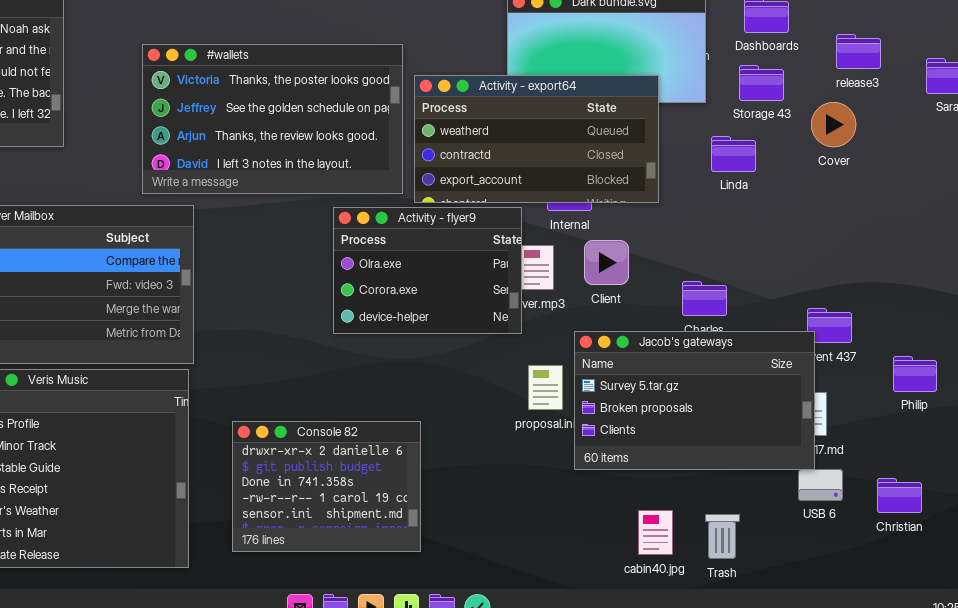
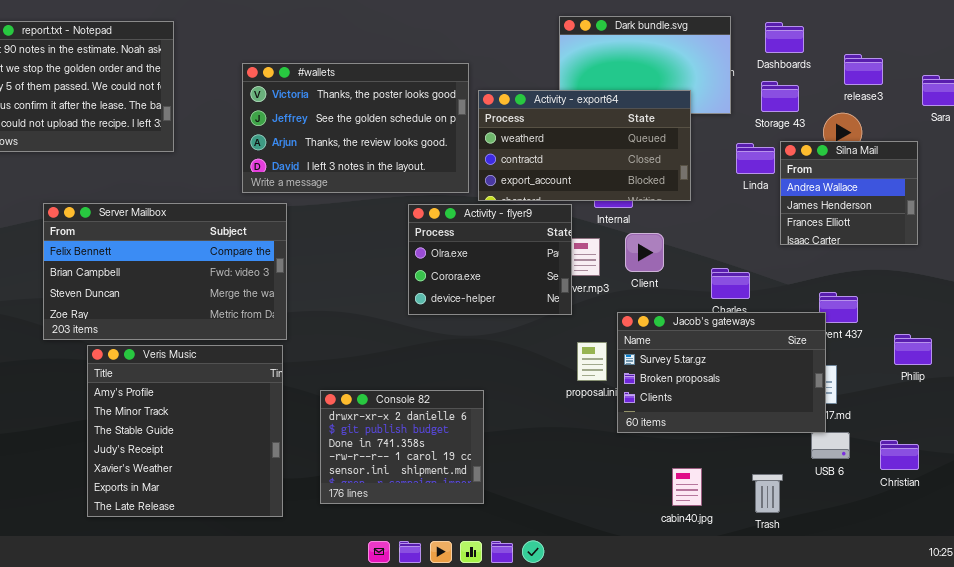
Silna Mail: none -> [780,141,918,245], opened
Trash: [705,514,740,559] -> [752,474,783,513], moved

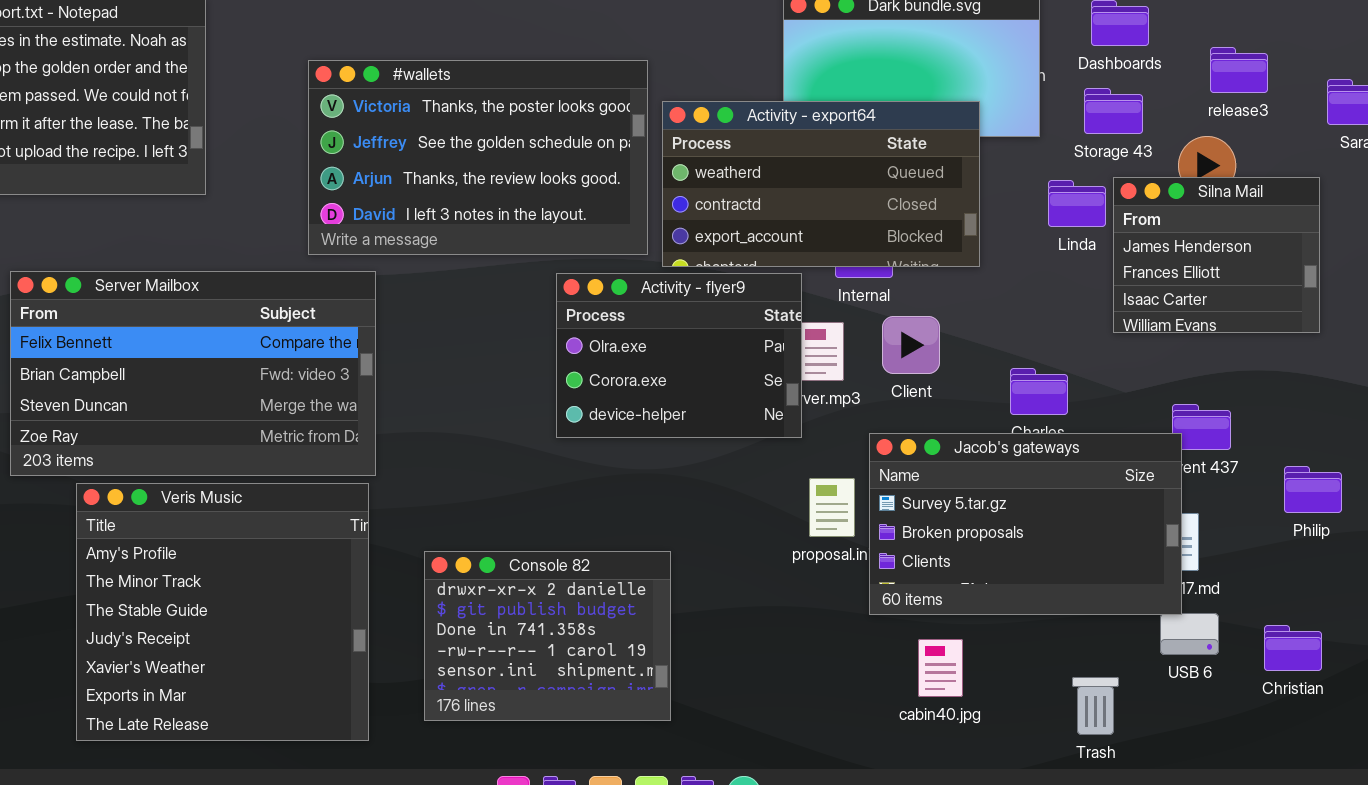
Silna Mail: [780,141,918,245] -> [1113,177,1320,333], scrolled down 1 row
cabin40.jpg: [672,468,702,506] -> [918,639,963,697], moved

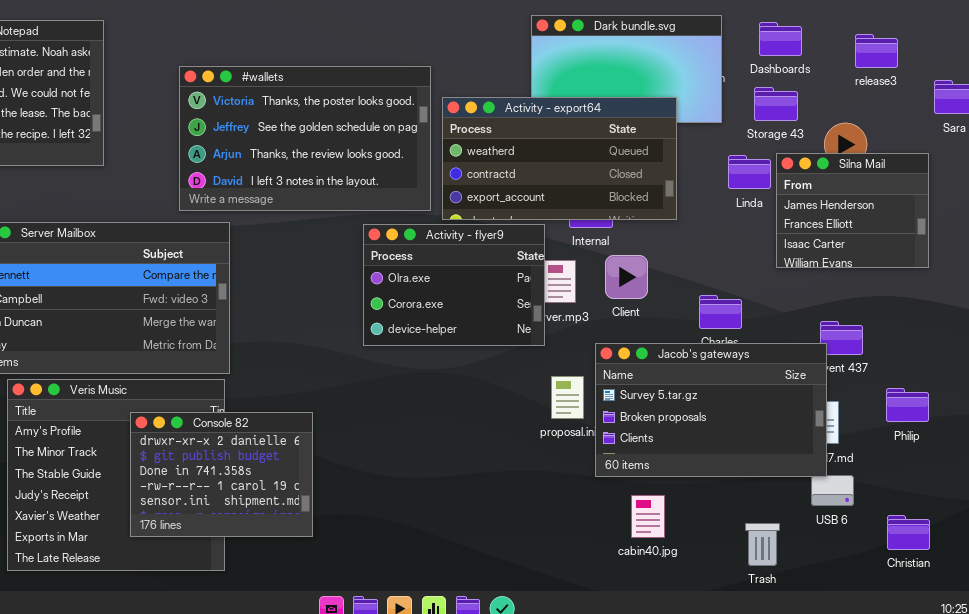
release3: [1210,47,1268,93] -> [855,34,898,68], moved
Philip: [1284,466,1342,513] -> [886,388,929,422], moved
Console 82: [424,551,671,721] -> [130,412,313,537], moved
Christian: [1264,625,1322,671] -> [887,515,930,550], moved

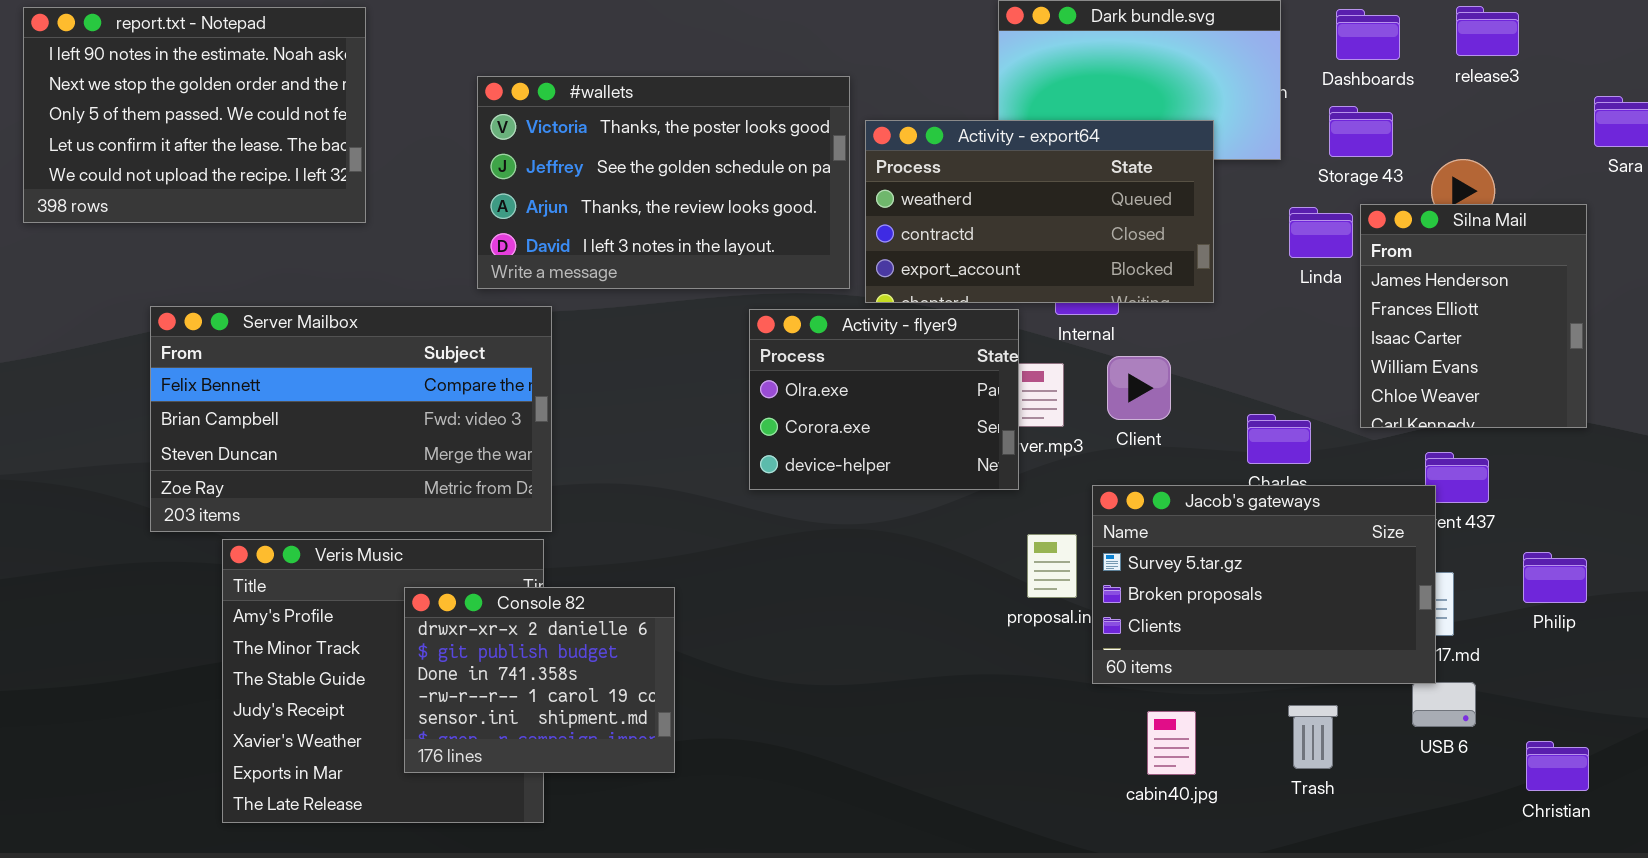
release3: [855,34,898,68] -> [1456,6,1519,56], moved
Silna Mail: [776,153,929,268] -> [1360,204,1587,428], resized
Trash: [745,523,780,566] -> [1288,705,1338,769], moved

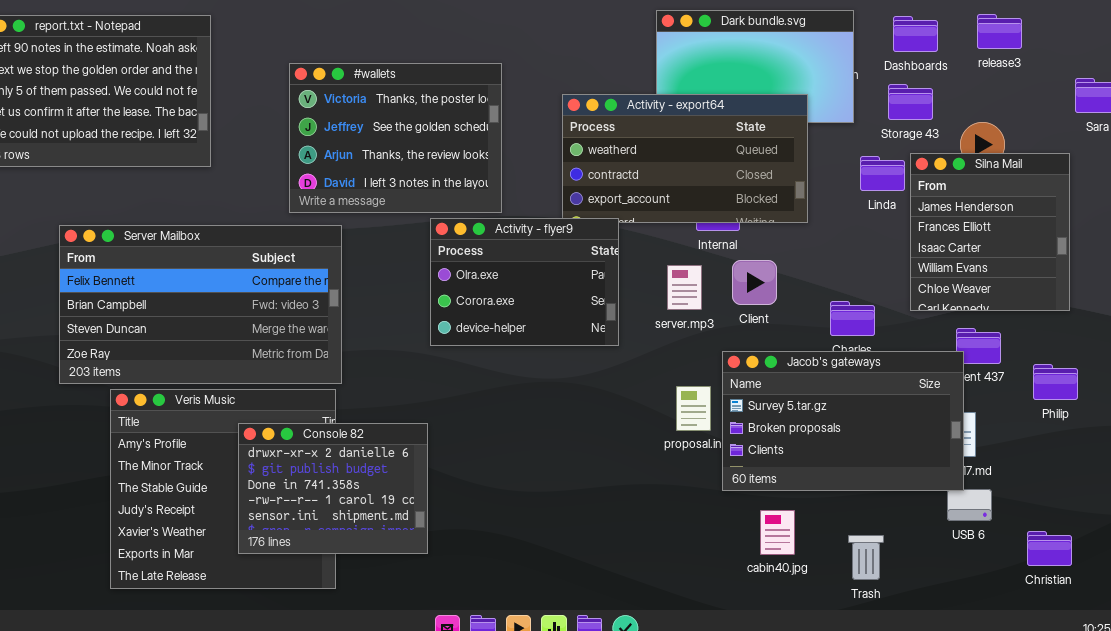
#wallets: [477,76,850,289] -> [289,63,502,213], resized
Activity - flyer9: [749,309,1019,490] -> [430,218,619,346], moved
Philip: [1523,552,1587,603] -> [1033,364,1078,400], moved
Trash: [1288,705,1338,769] -> [848,535,884,580], moved

